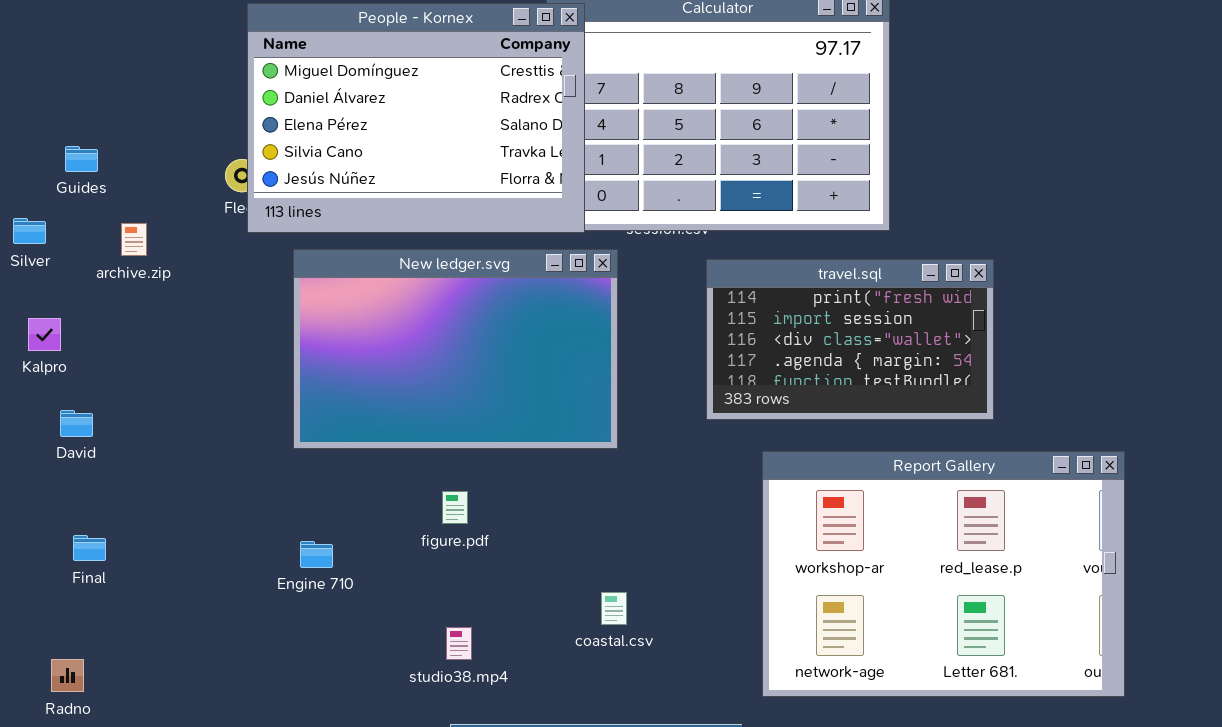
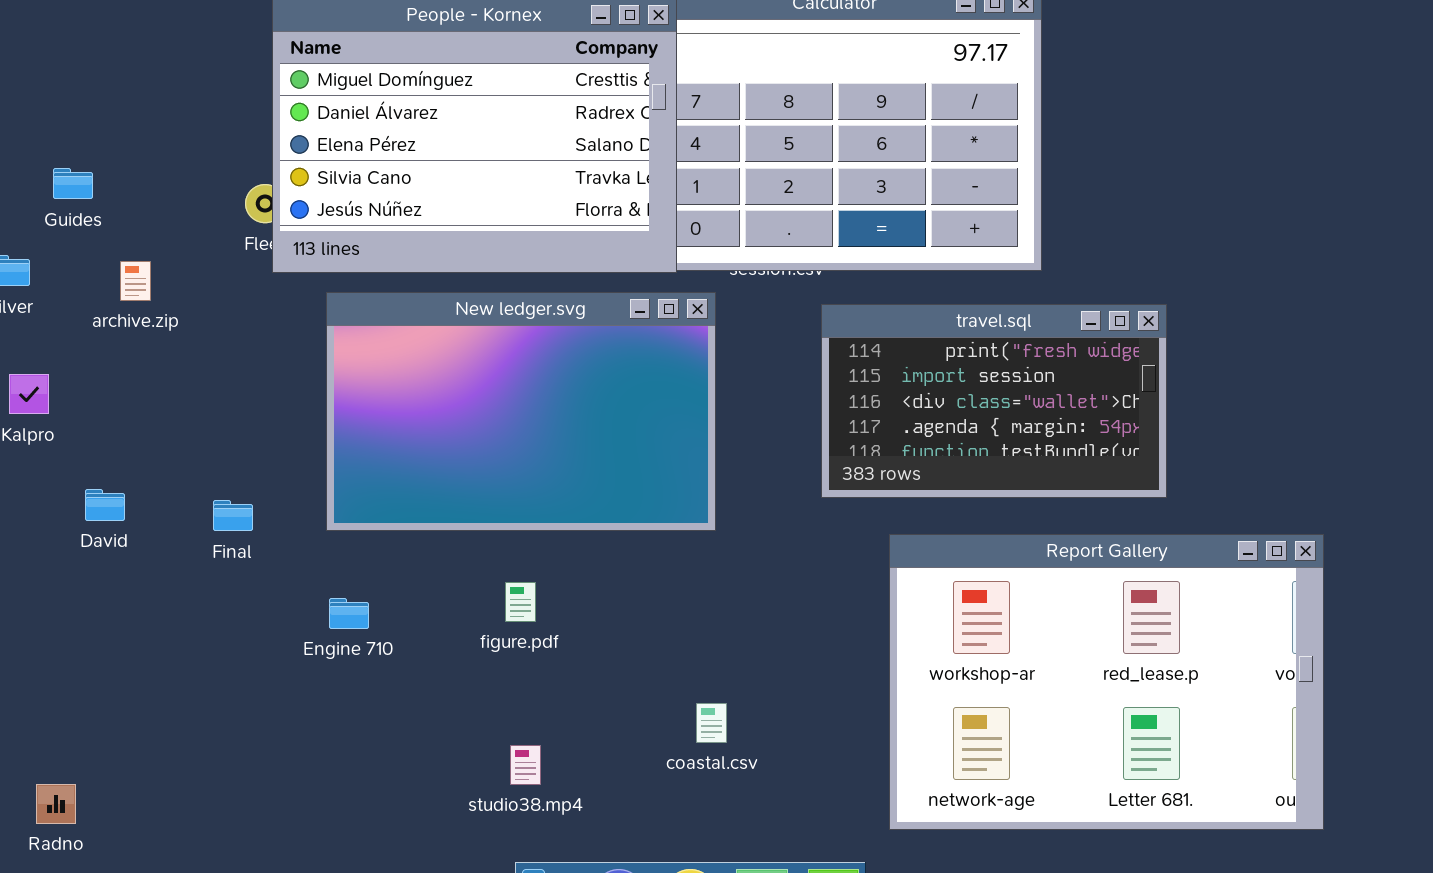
David: [60,410,93,437] -> [85,489,125,521], moved
Final: [73,535,106,561] -> [213,500,253,531], moved
Engine 710: [300,541,333,568] -> [329,598,369,629], moved

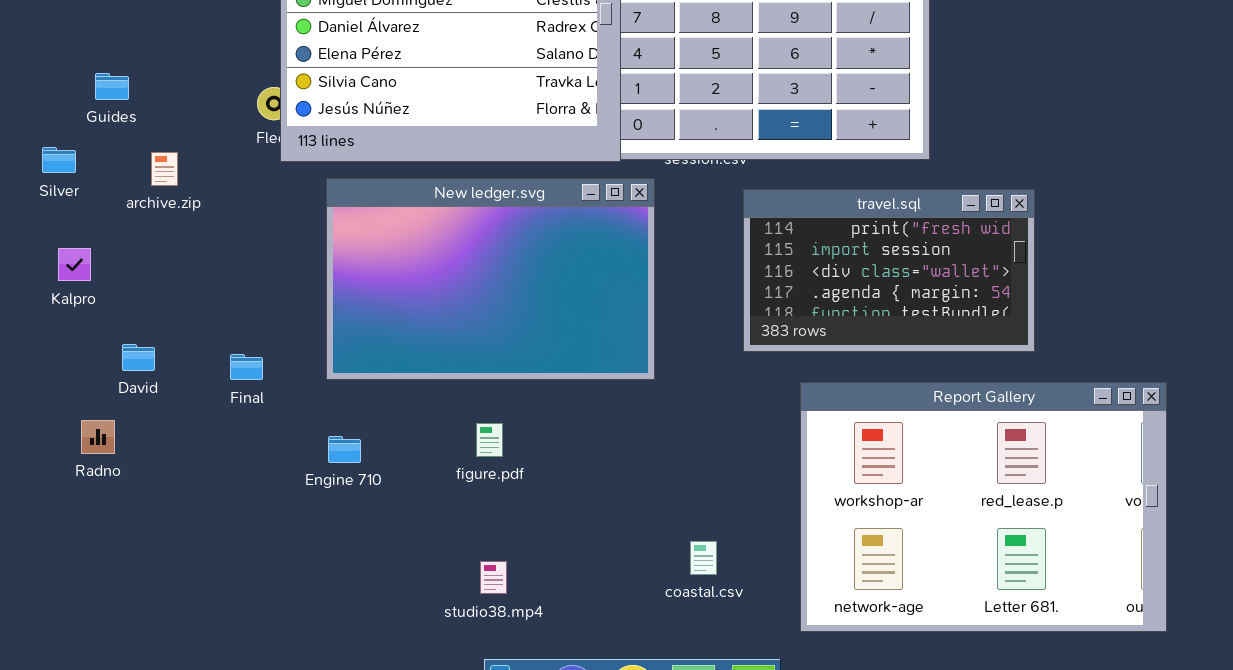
coastal.csv: [696,703,727,743] -> [690,541,717,575], moved
Radno: [36,784,76,824] -> [81,420,115,454], moved

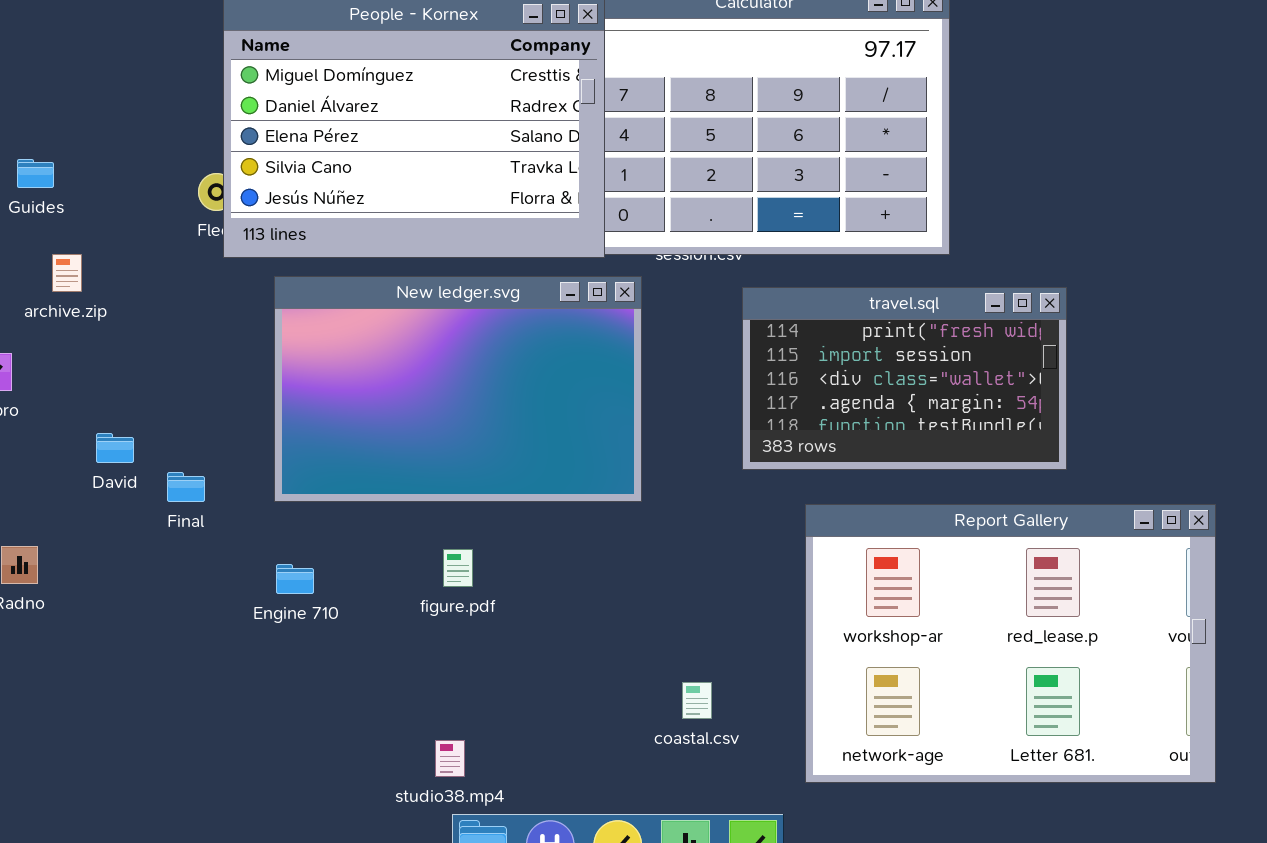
archive.zip: [151,152,178,186] -> [52,254,82,292], moved
David: [122,344,155,371] -> [96,433,134,463], moved
studio38.mp4: [480,561,507,594] -> [435,740,465,777], moved

